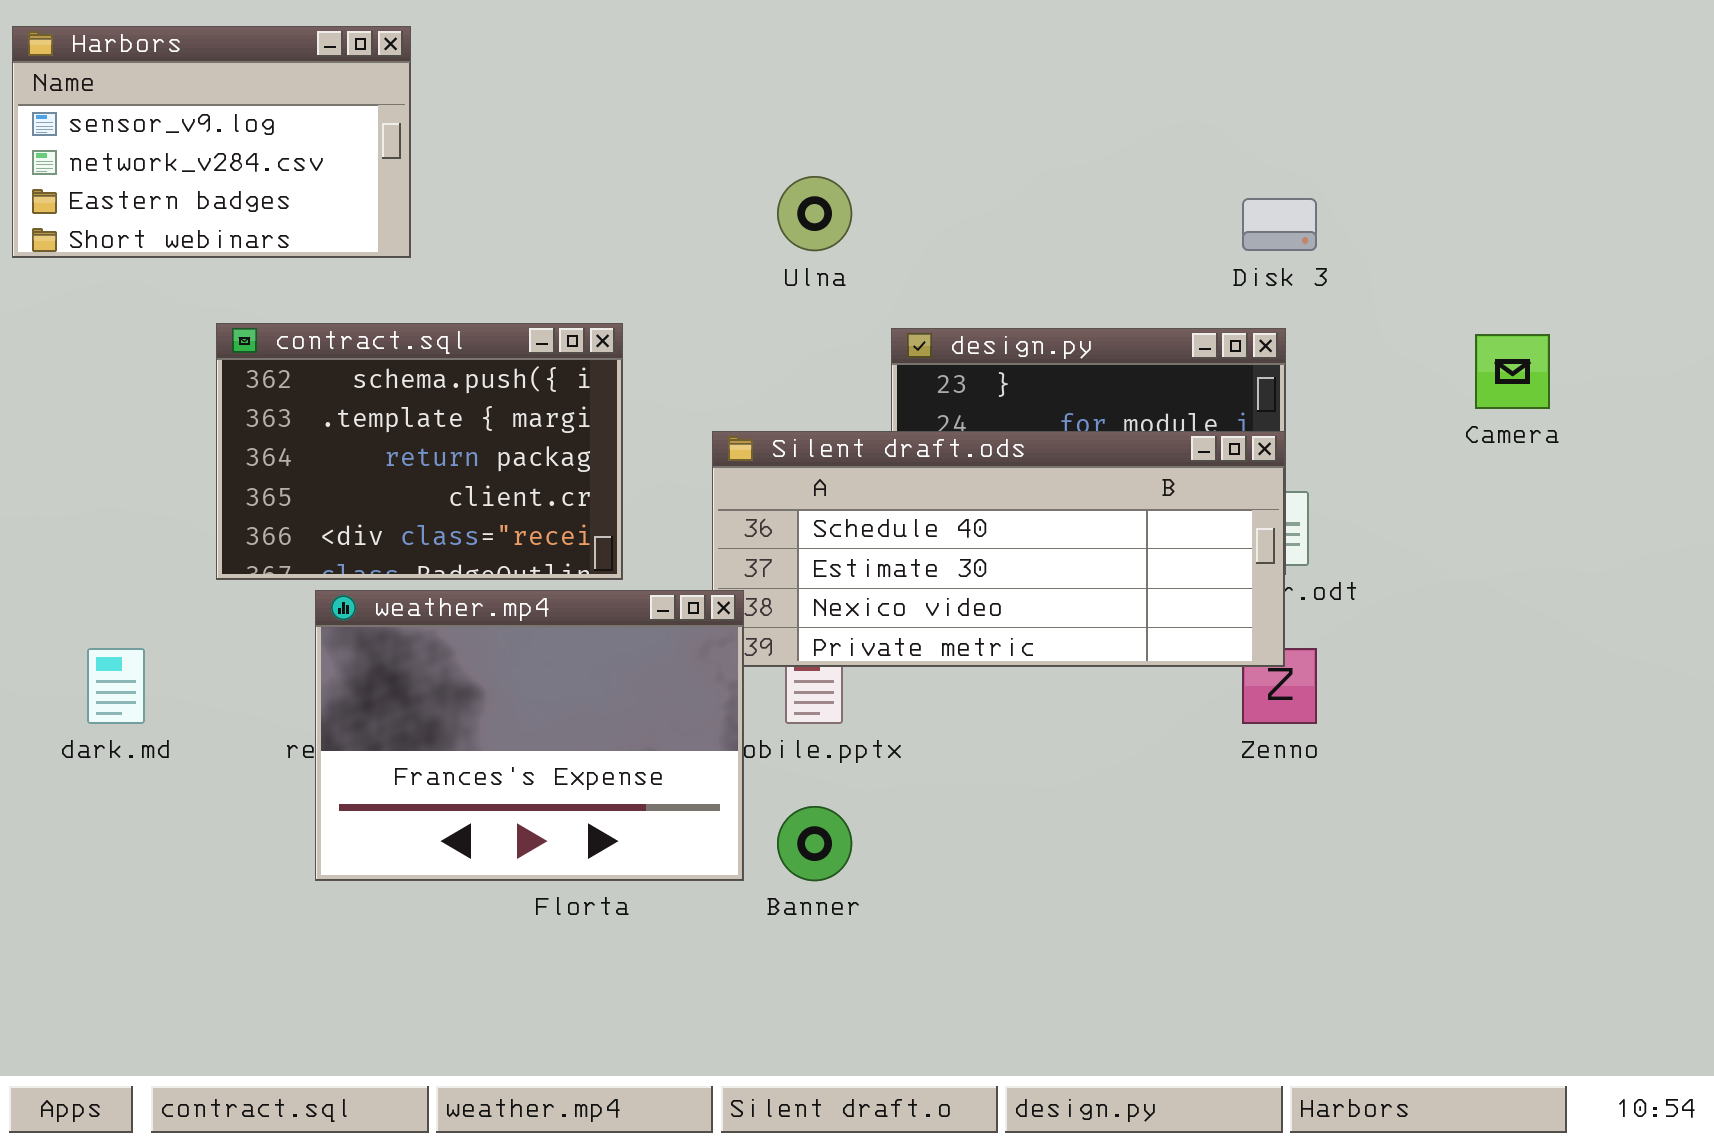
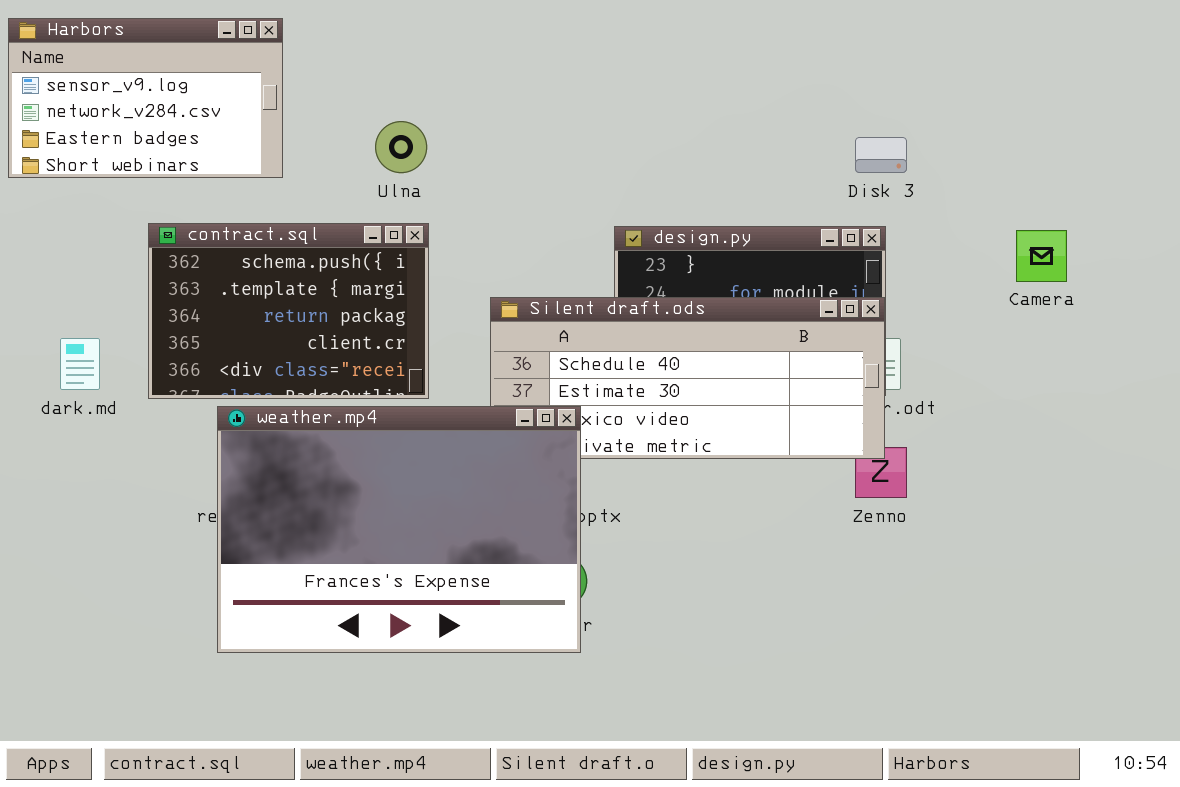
Ulna: [777,176,852,251] -> [375,121,427,173], moved
weather.mp4: [315,590,744,881] -> [217,406,581,653], resized
dark.md: [87,648,145,724] -> [60,338,100,390], moved

